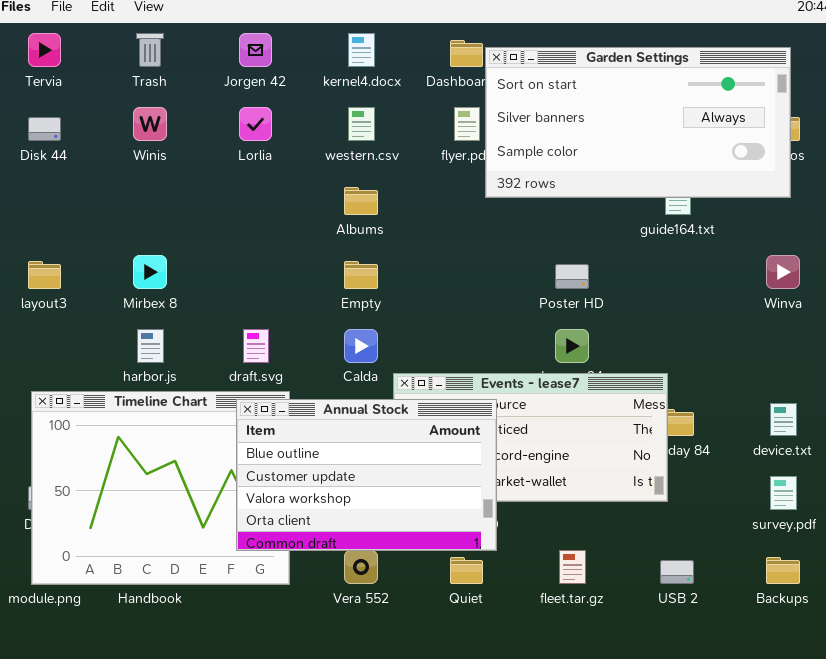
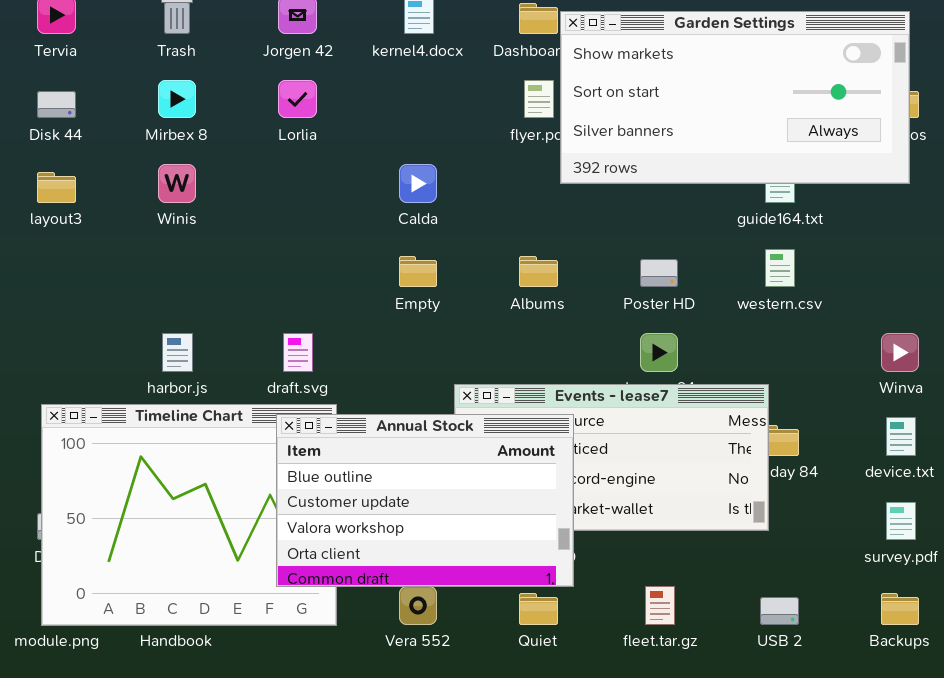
Garden Settings: [485,47,791,198] -> [560,11,910,184], scrolled up 1 row
Winis: [133,107,167,141] -> [158,164,196,203], moved
western.csv: [348,107,375,141] -> [765,249,795,287], moved
Albums: [344,187,378,215] -> [519,256,558,287], moved
Mirbex 8: [133,255,167,289] -> [158,80,196,118], moved
Winva: [766,255,800,289] -> [881,333,919,372], moved
layout3: [28,261,61,289] -> [37,172,76,203], moved
Calda: [344,329,378,363] -> [399,164,437,203], moved

